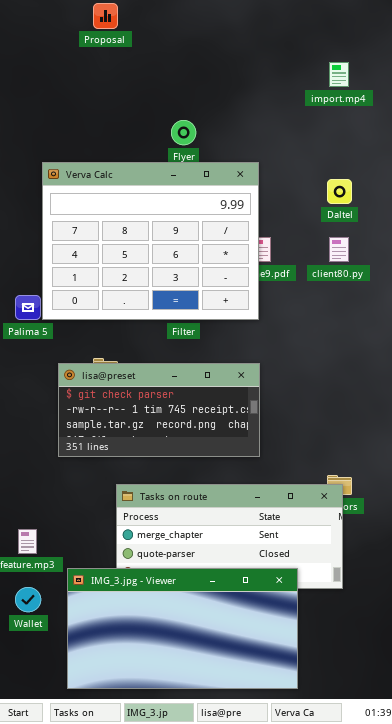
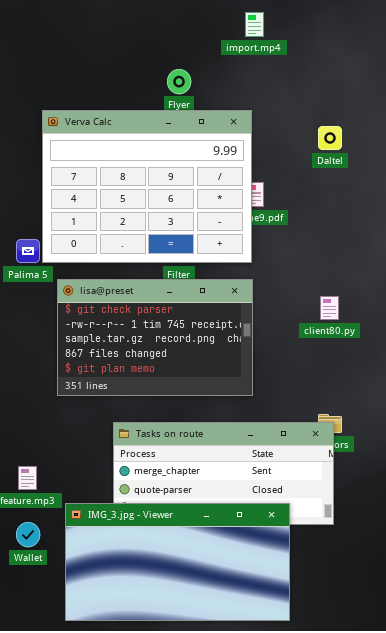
import.mp4: [329,62,349,87] -> [245,12,264,37], moved
client80.py: [329,237,349,262] -> [320,296,339,320], moved
lisa@preset: [58,363,260,457] -> [57,279,253,396], resized

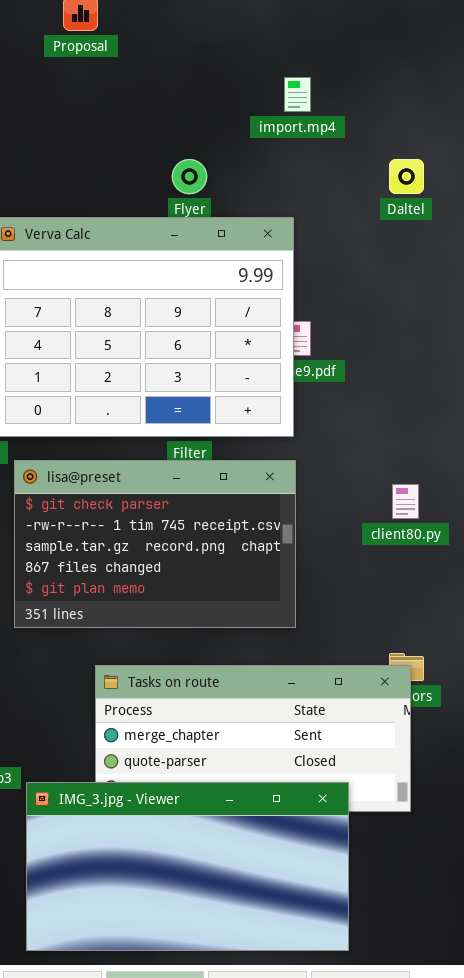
Daltel: [318,126,342,150] -> [389,159,424,194], moved

